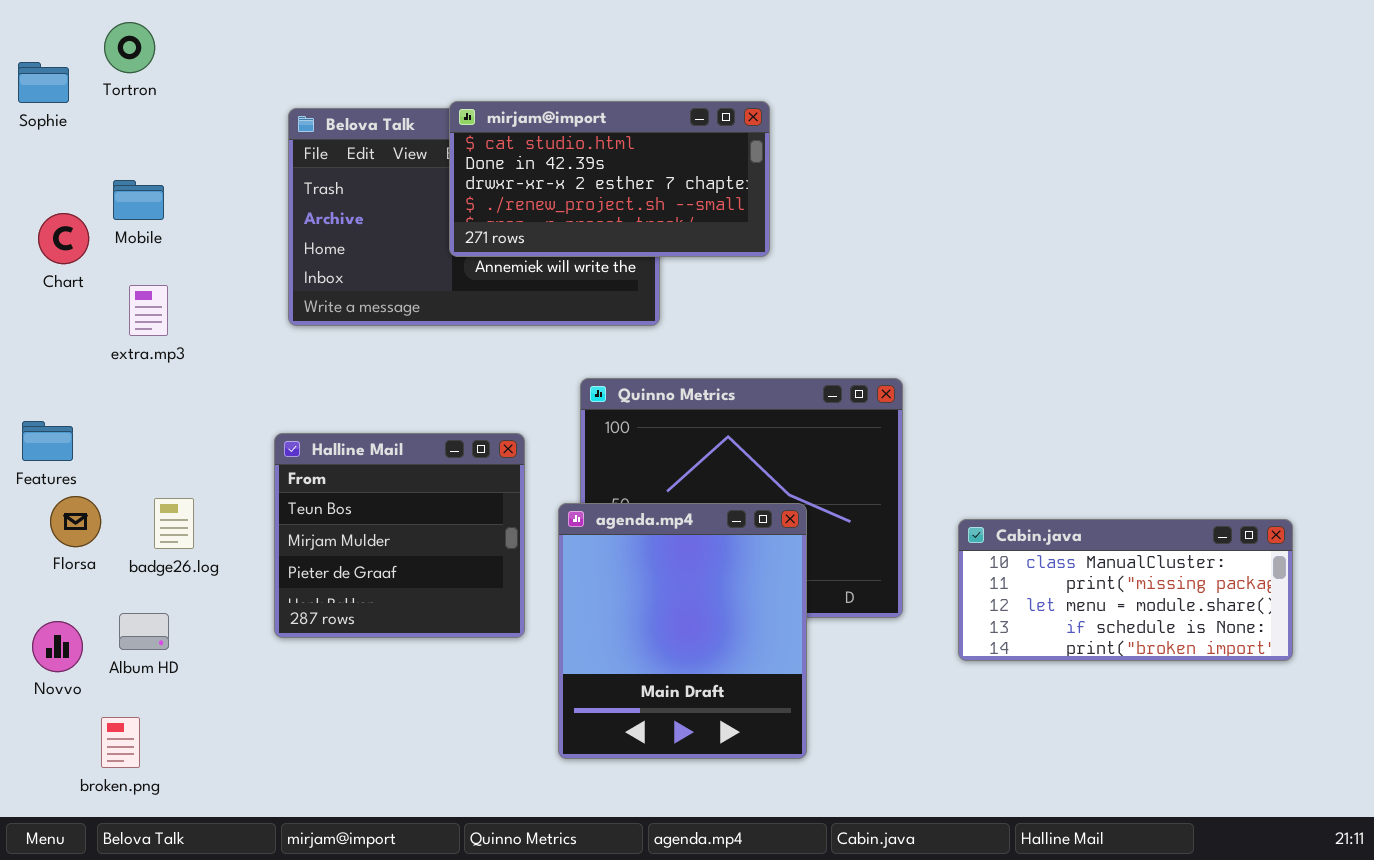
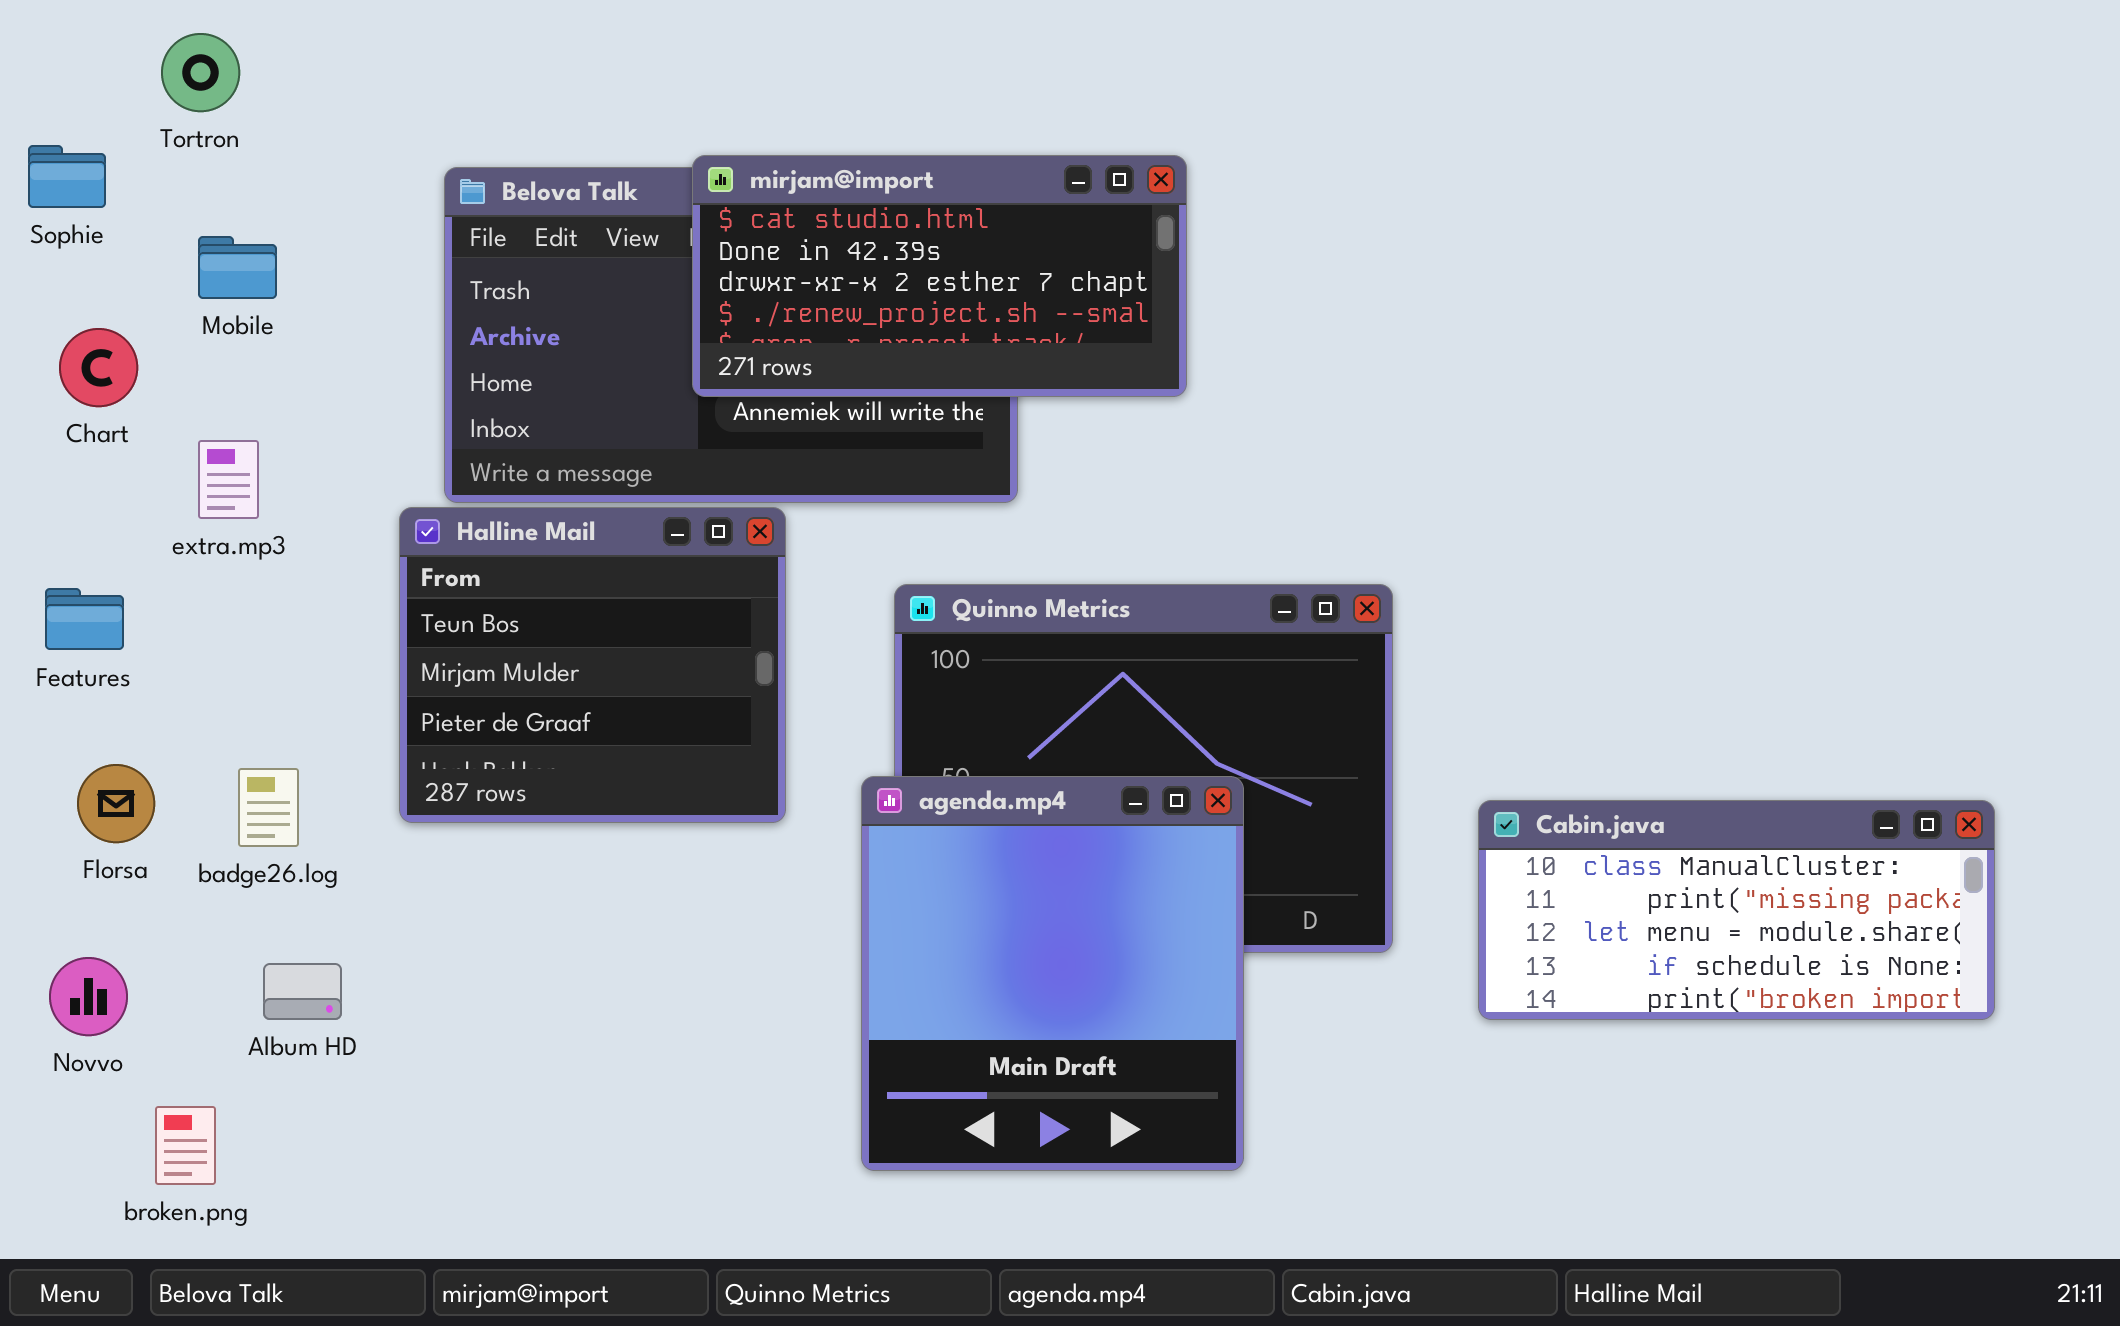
Sophie: [18,62,69,103] -> [28,145,106,208], moved
Mobile: [113,180,164,220] -> [198,236,277,299], moved
Features: [22,421,73,461] -> [45,588,124,650], moved
Halline Mail: [274,433,525,638] -> [399,507,786,823], moved
Album HD: [119,613,169,650] -> [263,963,342,1020], moved

